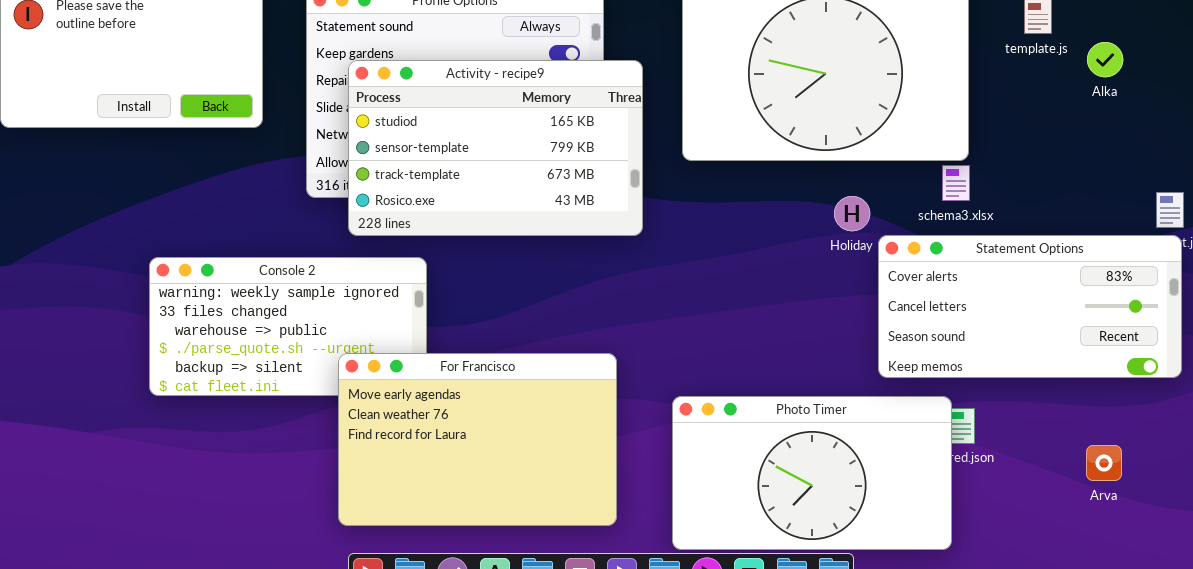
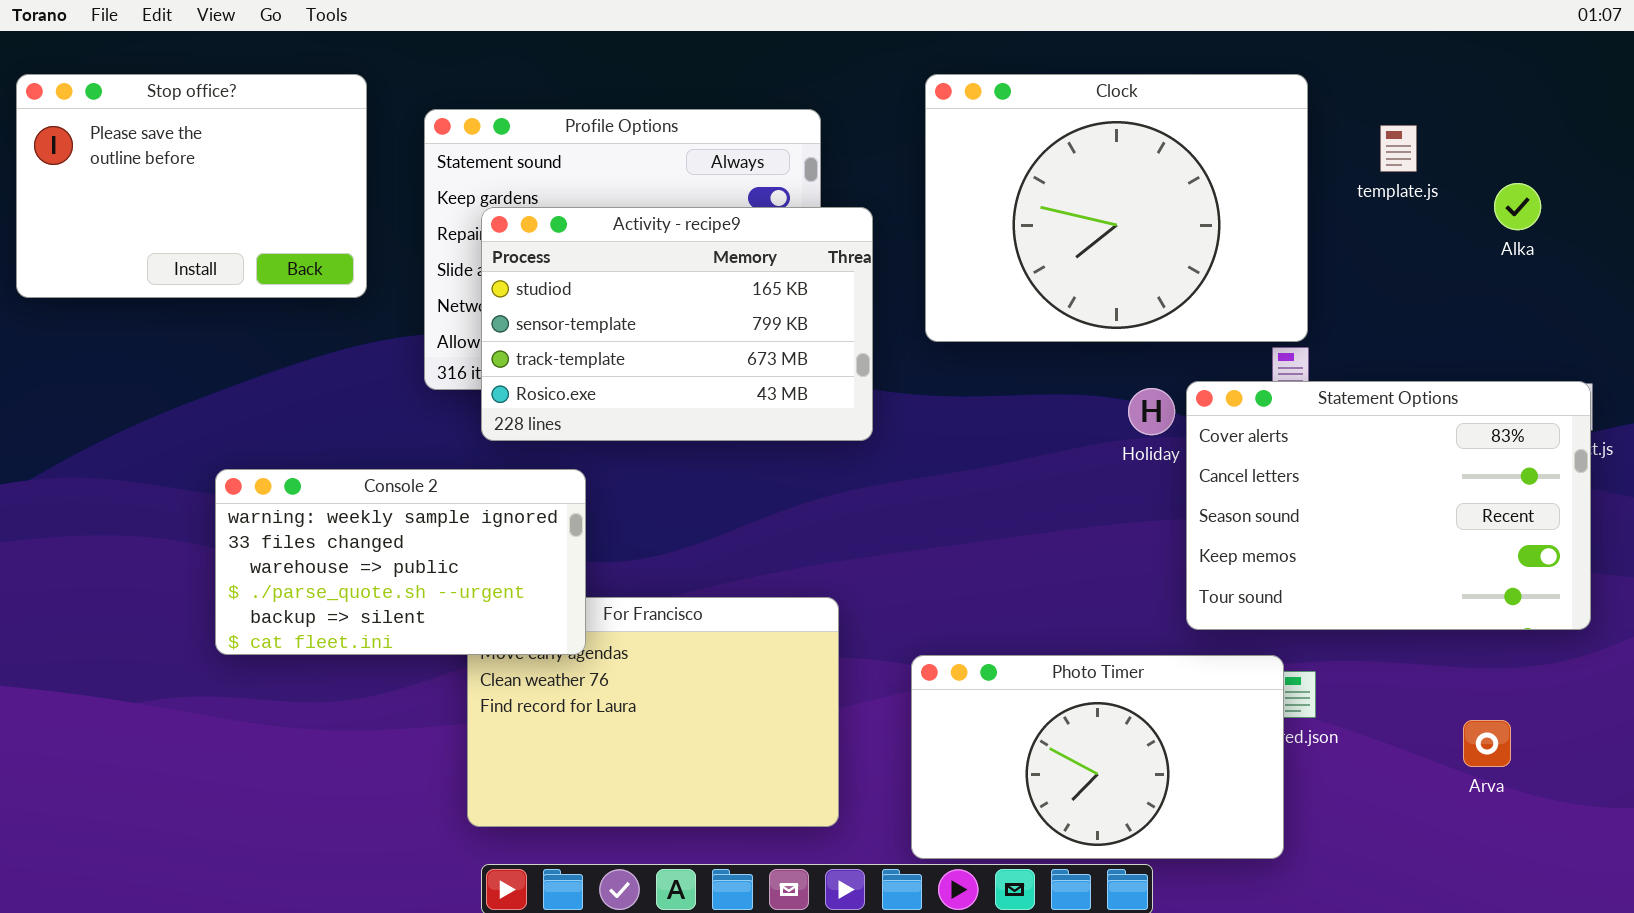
Alka: [1087,42,1123,77] -> [1494,183,1541,230], moved
Statement Options: [878,235,1182,378] -> [1186,381,1591,630], resized
Console 2: [149,257,427,396] -> [215,469,586,655], raised

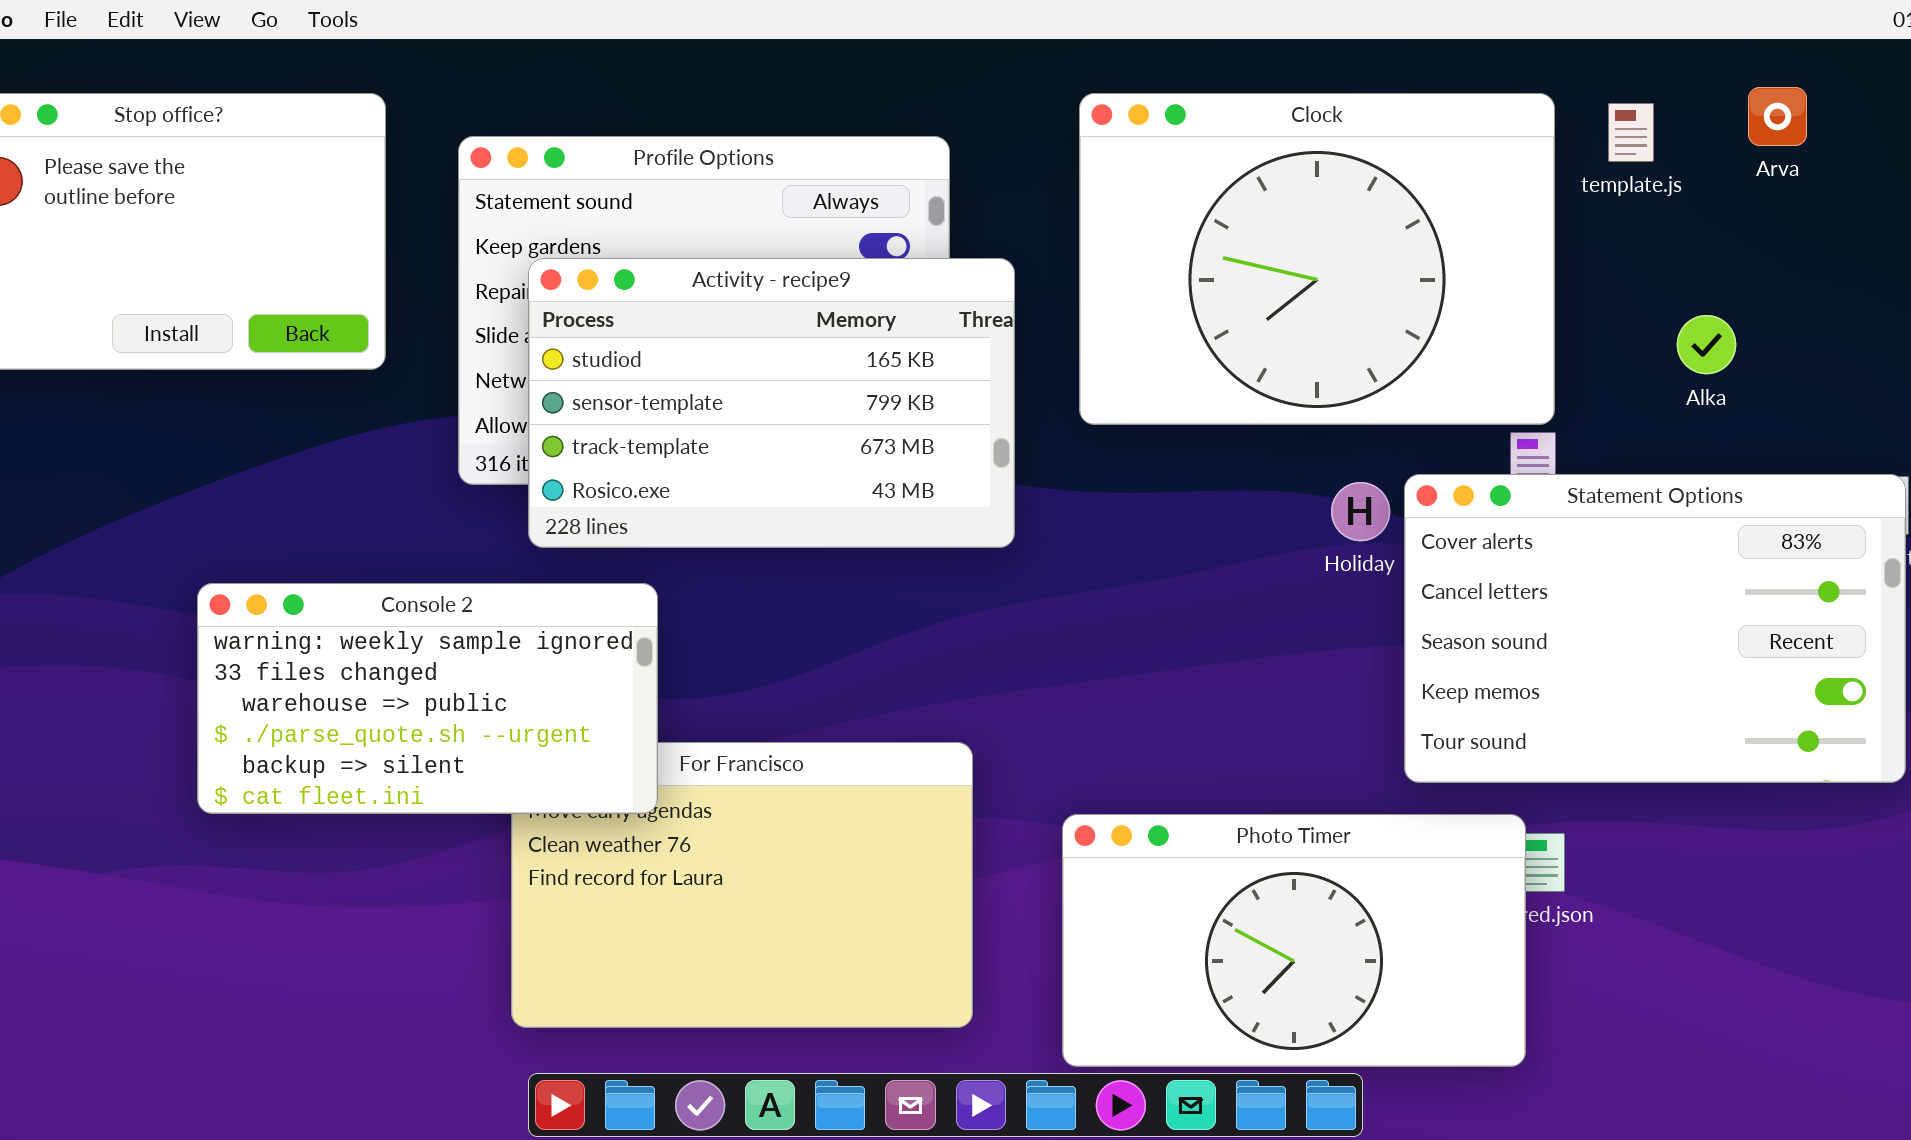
template.js: [1380,125,1417,172] -> [1608,103,1654,162], moved
Alka: [1494,183,1541,230] -> [1677,315,1736,374], moved
Arva: [1463,720,1511,767] -> [1748,87,1807,146], moved

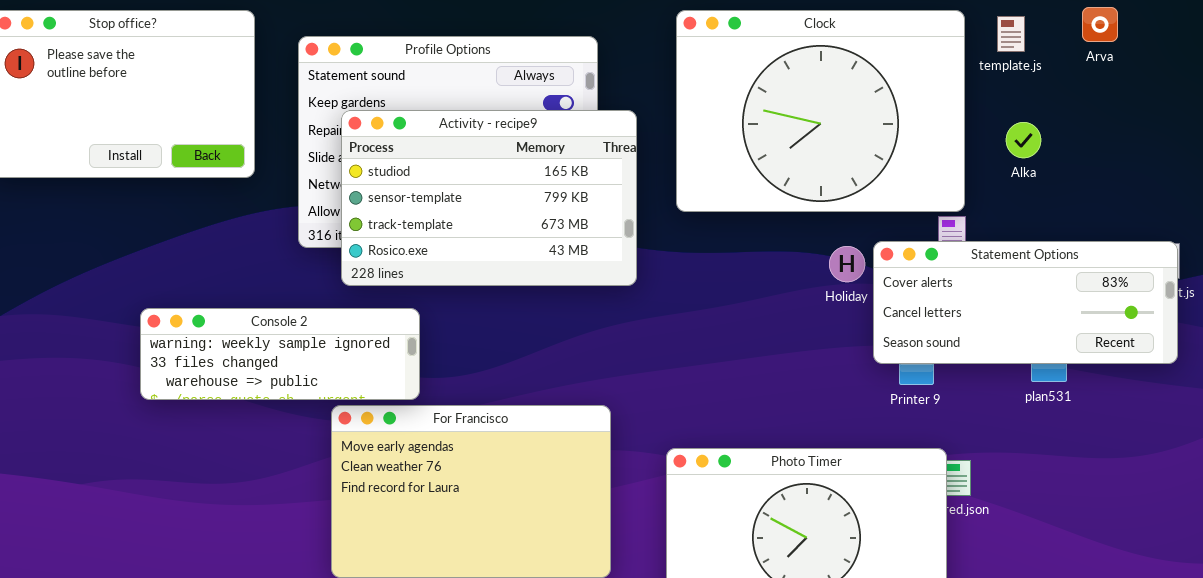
Alka: [1677,315,1736,374] -> [1006,122,1041,158], moved
Statement Options: [1404,474,1906,783] -> [873,241,1178,364], resized
Console 2: [197,583,658,814] -> [140,308,420,400], resized

